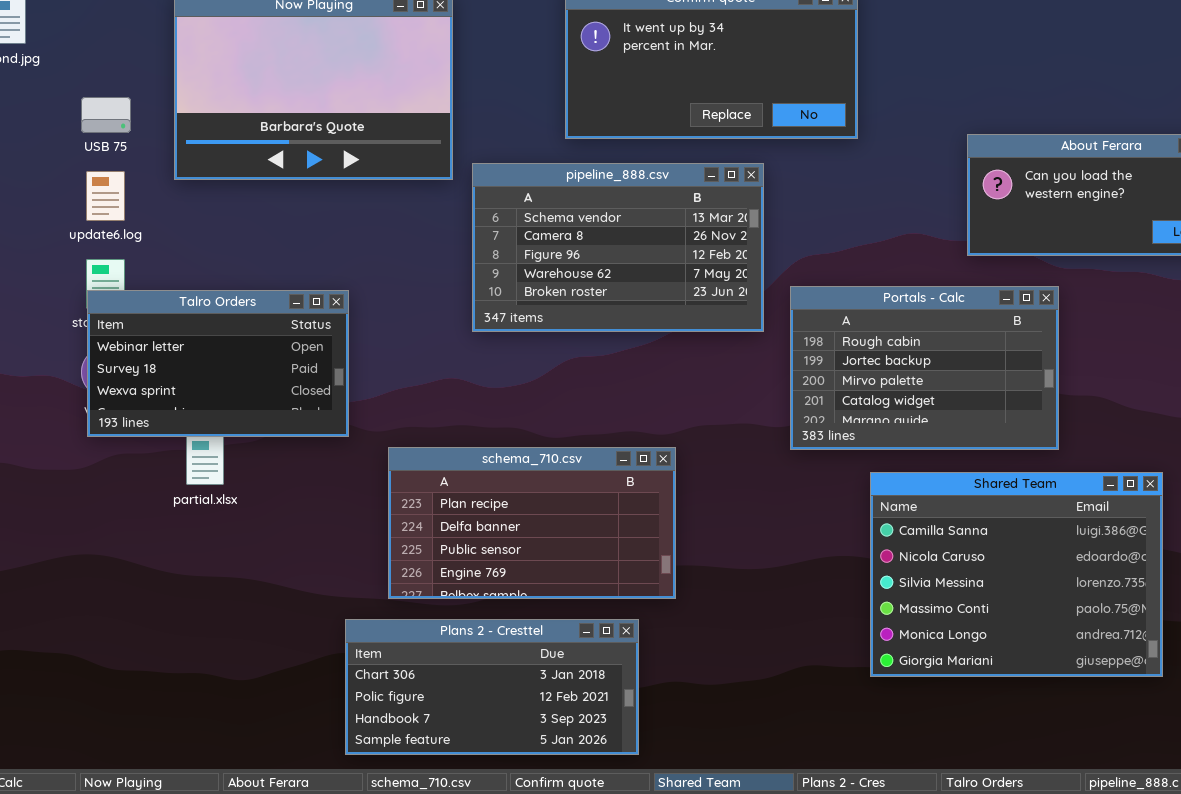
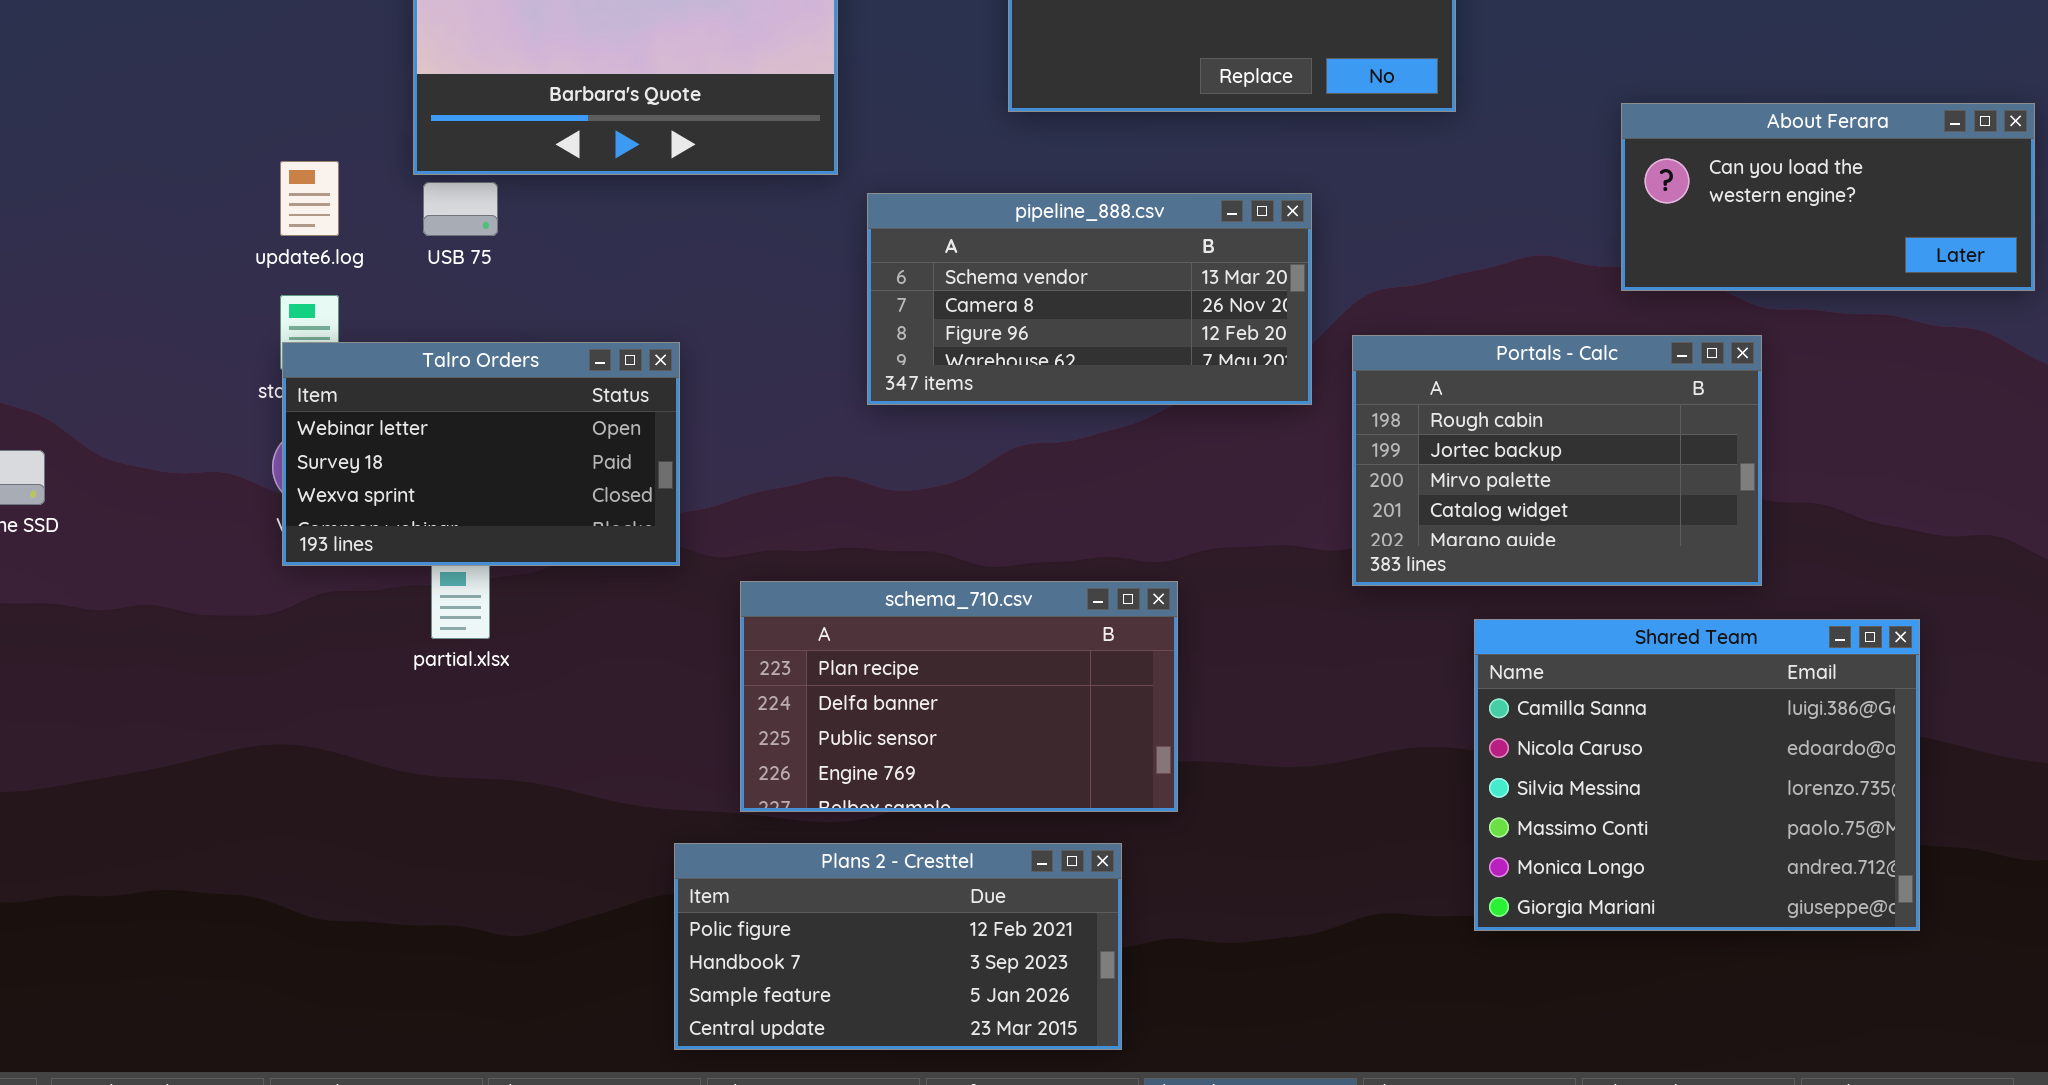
USB 75: [81,97,131,133] -> [423,182,498,236], moved
pipeline_888.csv: [472,163,764,332] -> [867,193,1312,405], resized
Plans 2 - Cresttel: [345,619,639,755] -> [674,843,1122,1050], scrolled down 1 row

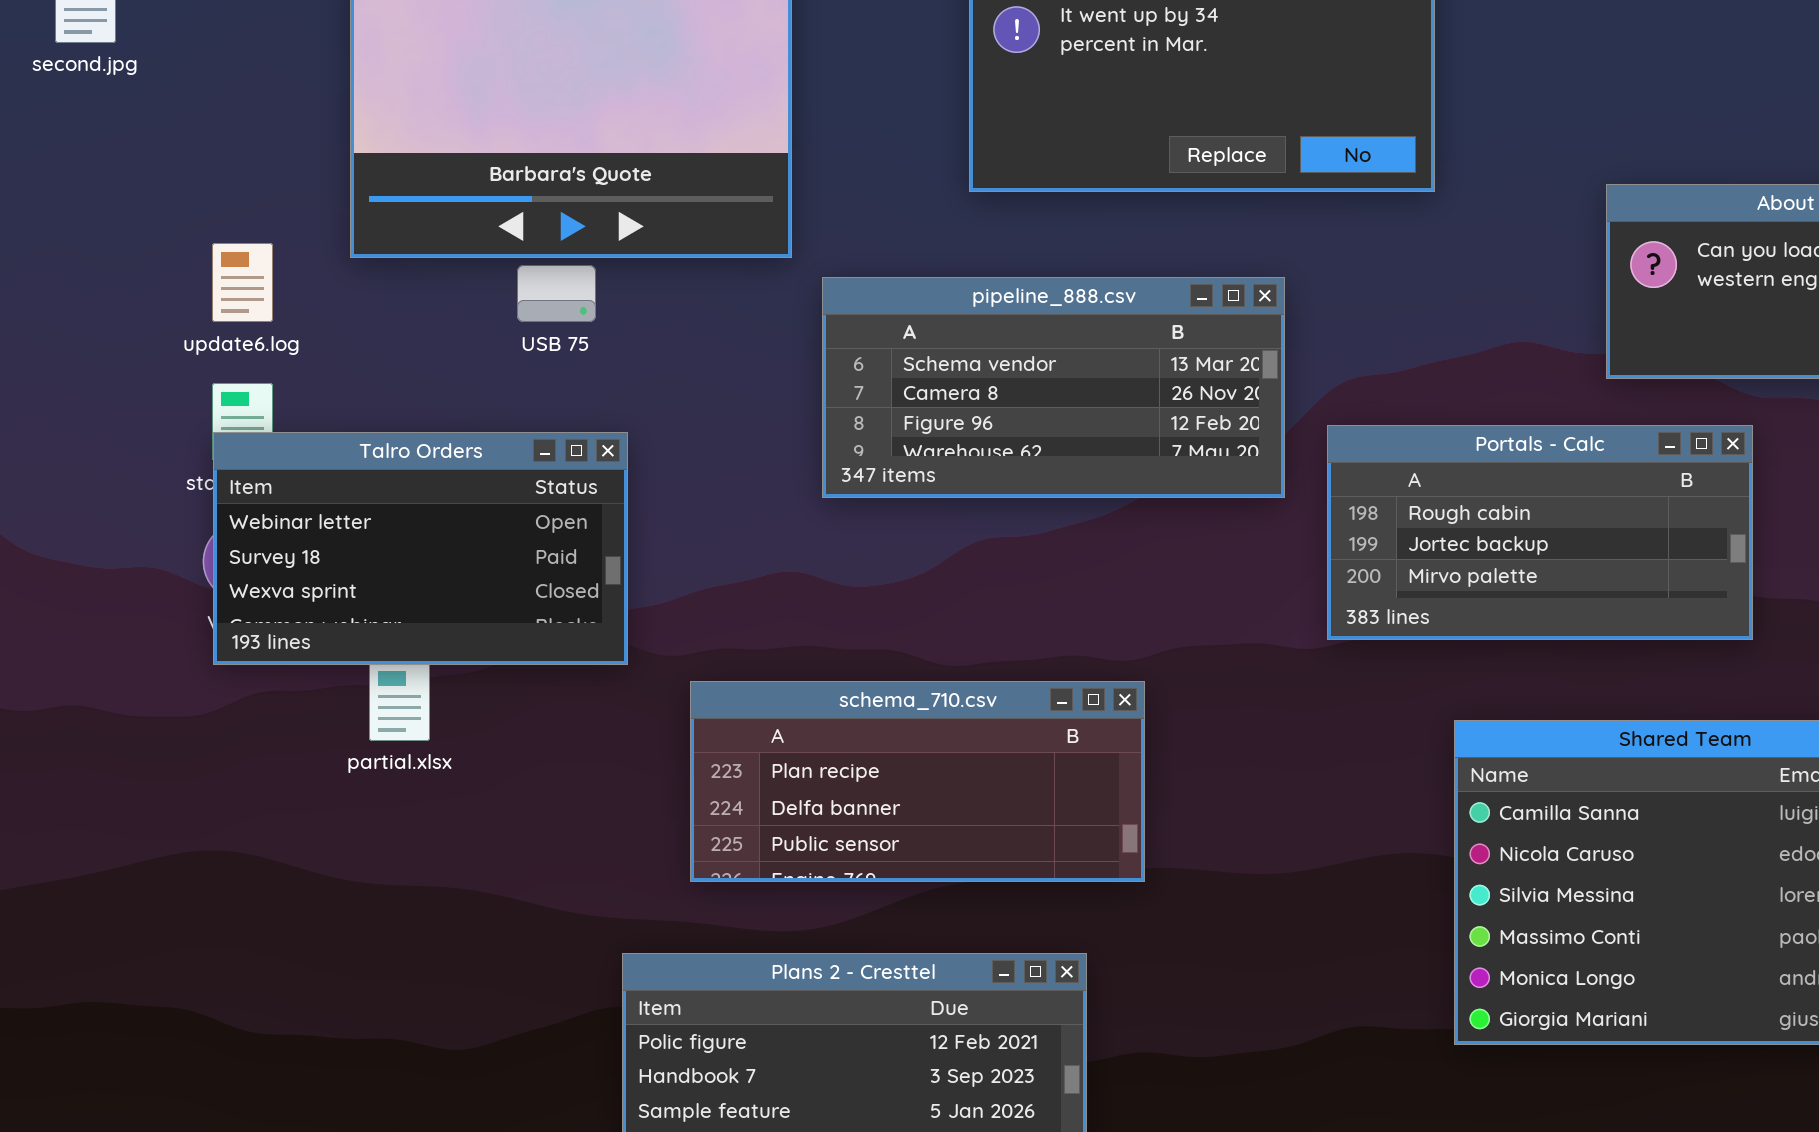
USB 75: [423,182,498,236] -> [517,265,596,322], moved
Portals - Calc: [1352,335,1762,586] -> [1327,425,1753,640], resized
schema_710.csv: [740,581,1178,812] -> [690,681,1145,882], resized

